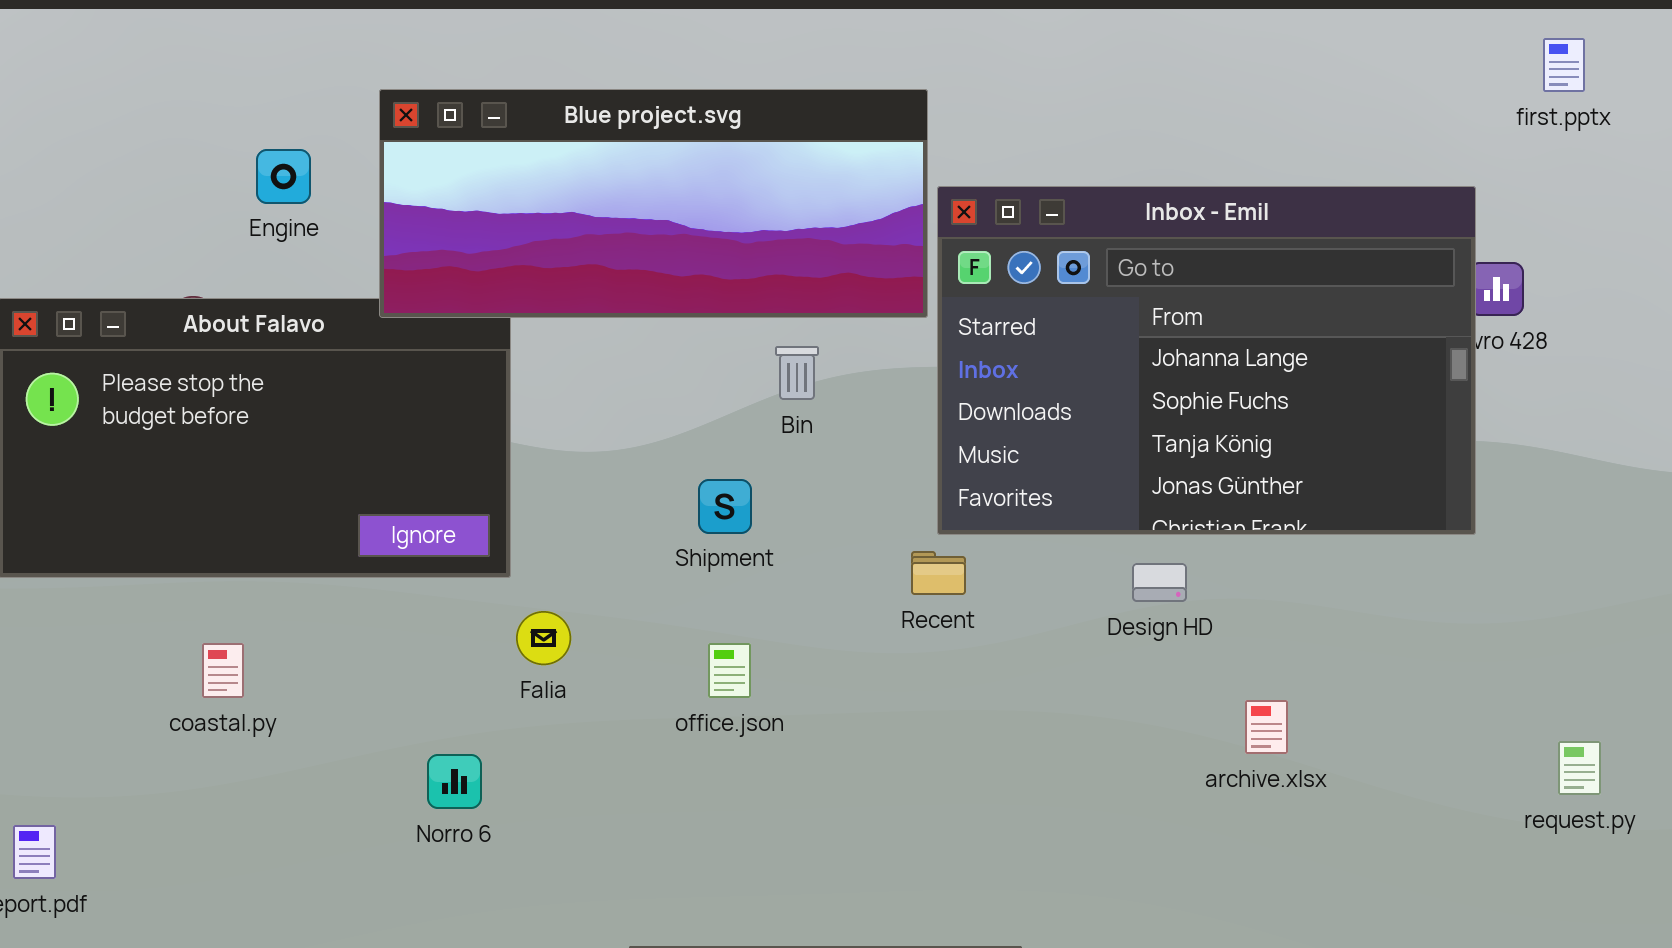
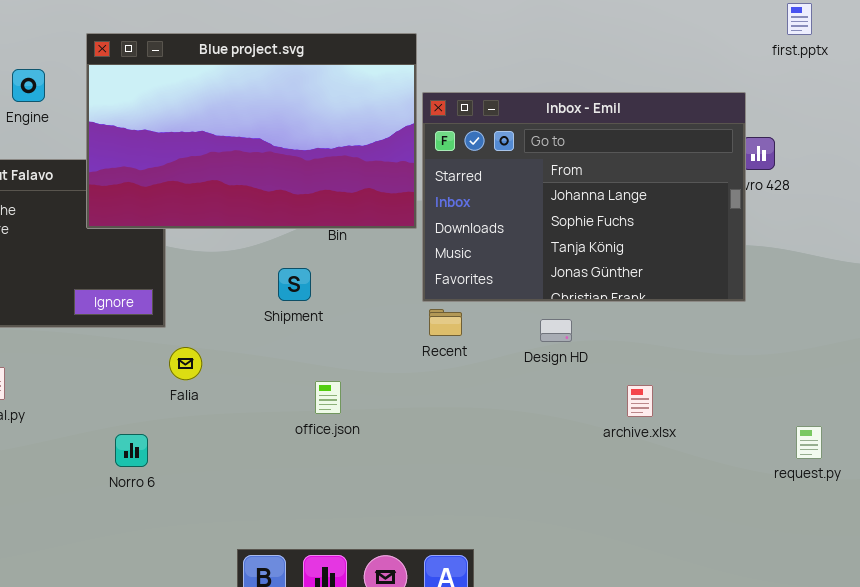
Blue project.svg: [379,89,928,318] -> [86,33,417,229], resized
Recent: [911,551,966,595] -> [429,309,462,336], moved
office.json: [708,643,751,698] -> [315,381,341,414], moved
archive.xlsx: [1245,700,1288,754] -> [627,385,653,417], moved

